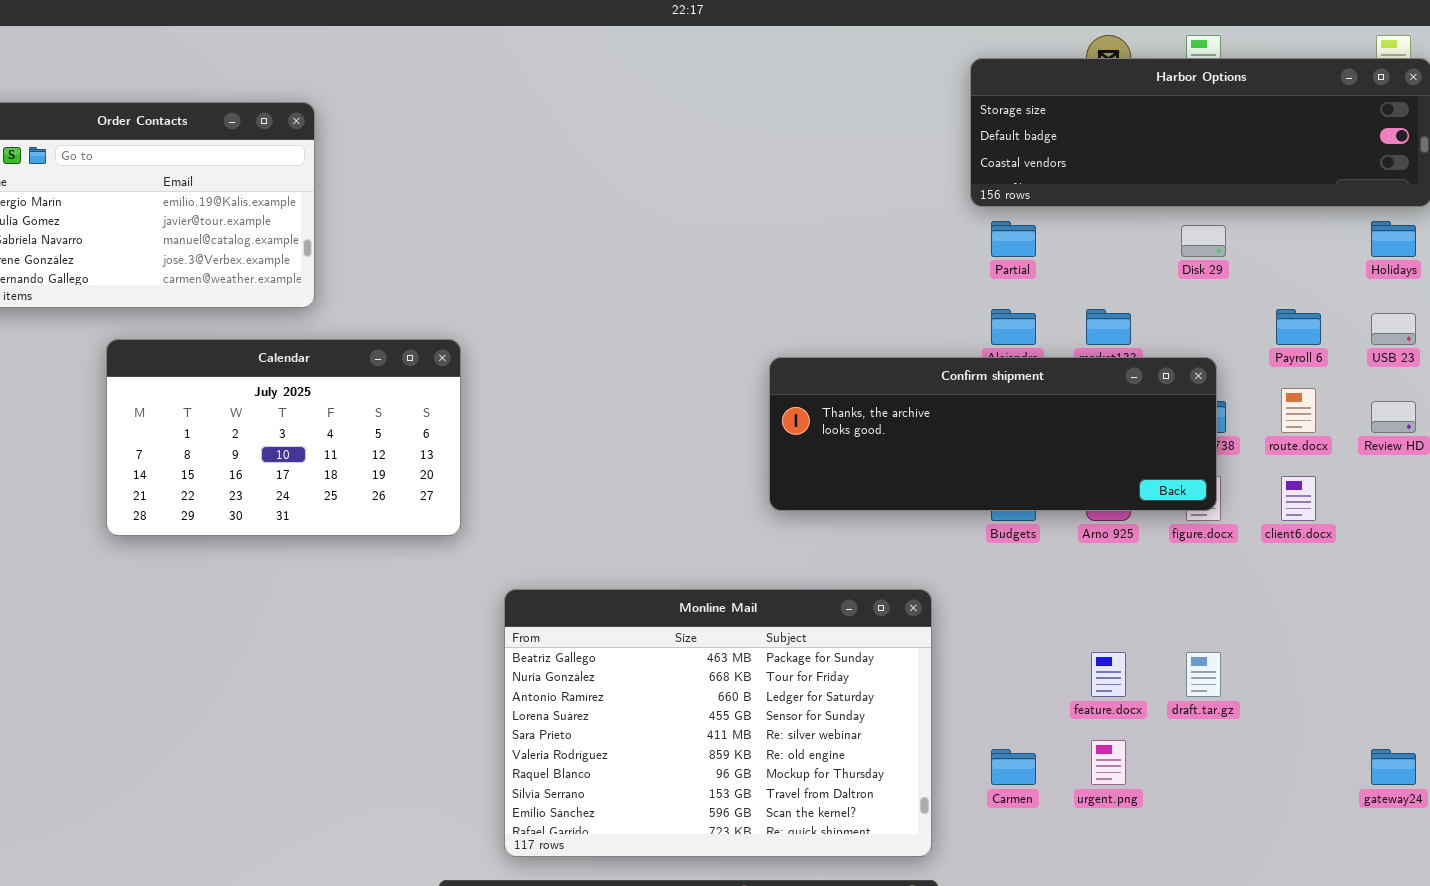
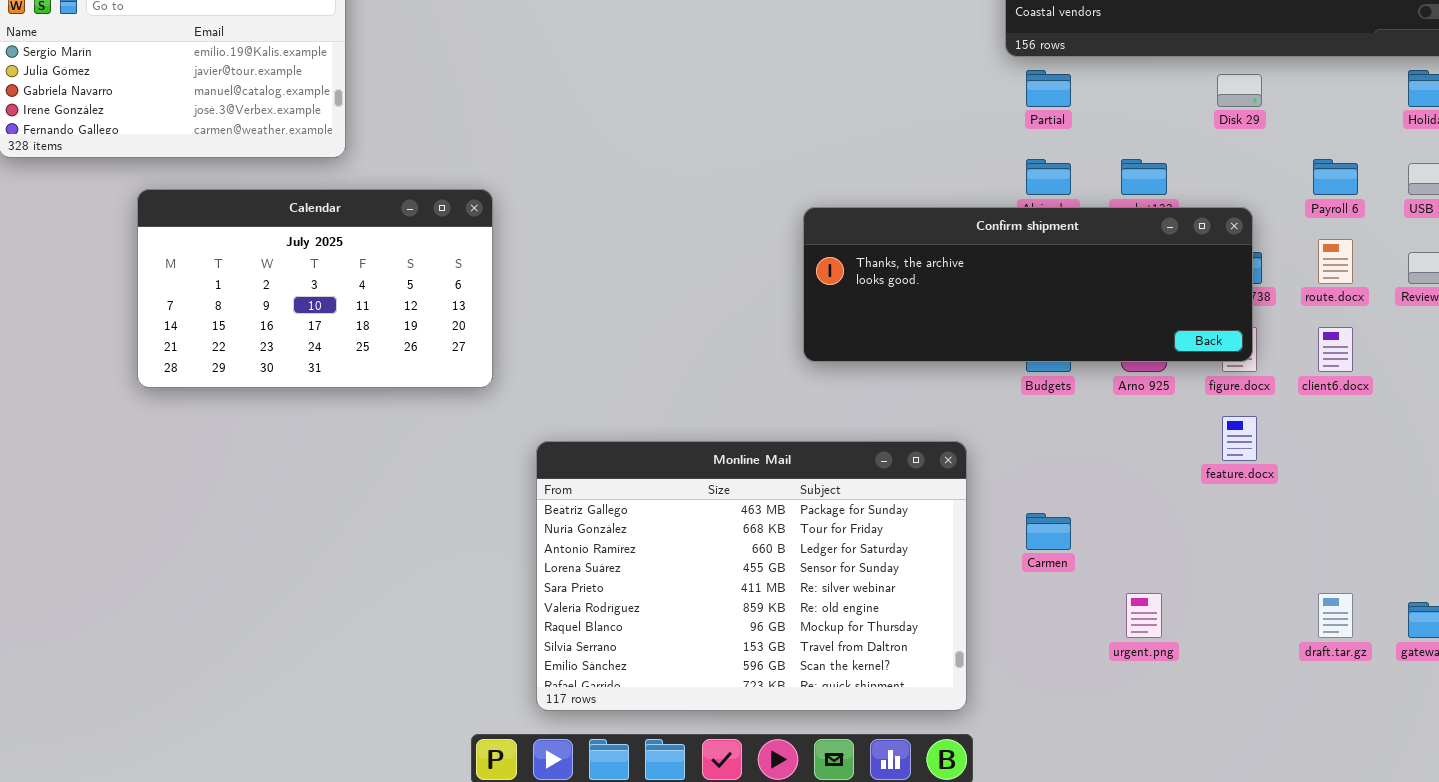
feature.docx: [1091,652,1126,697] -> [1222,416,1257,461], moved
draft.tar.gz: [1186,652,1221,697] -> [1318,593,1353,638], moved
Carmen: [991,749,1036,785] -> [1026,513,1071,550], moved

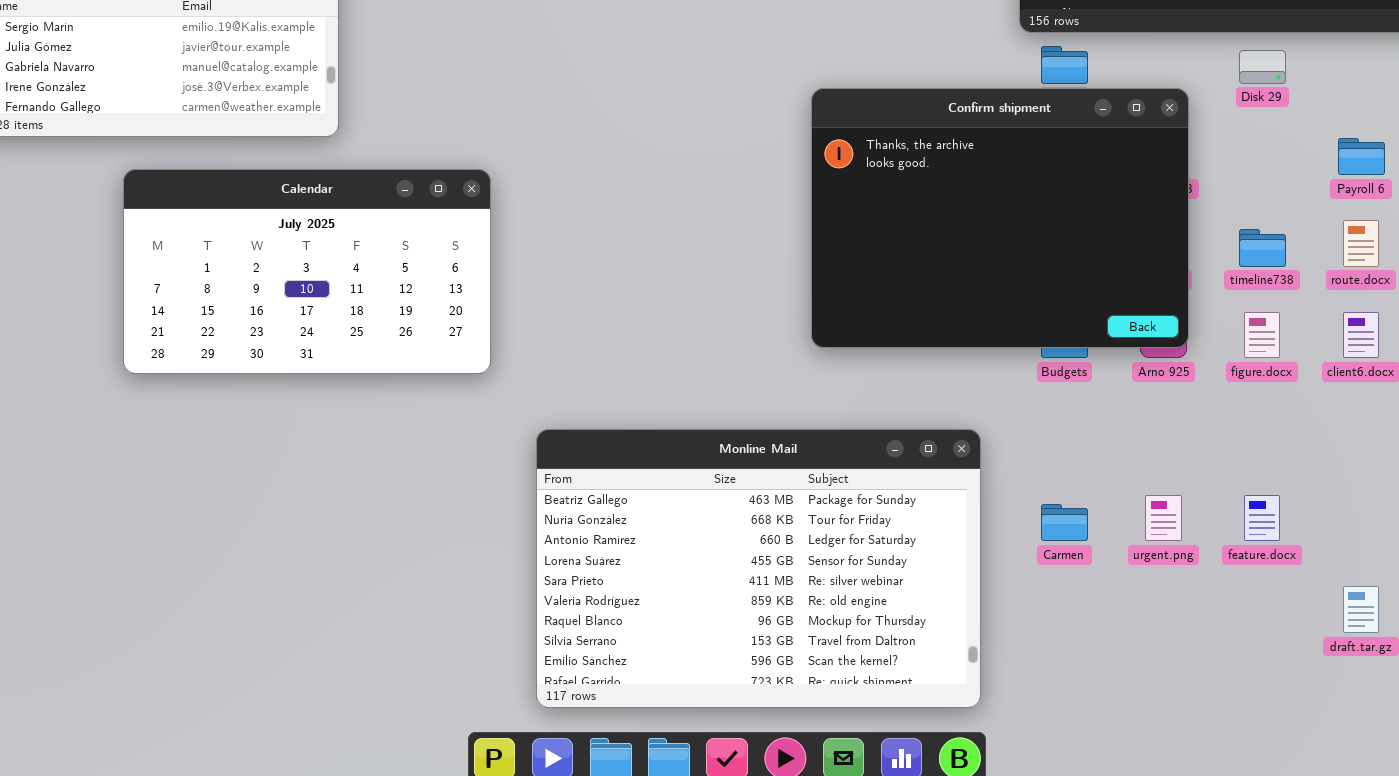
Confirm shipment: [803,207,1253,362] -> [811,88,1189,348], resized
feature.docx: [1222,416,1257,461] -> [1244,495,1280,541], moved
urgent.png: [1126,593,1162,638] -> [1145,495,1182,541], moved

